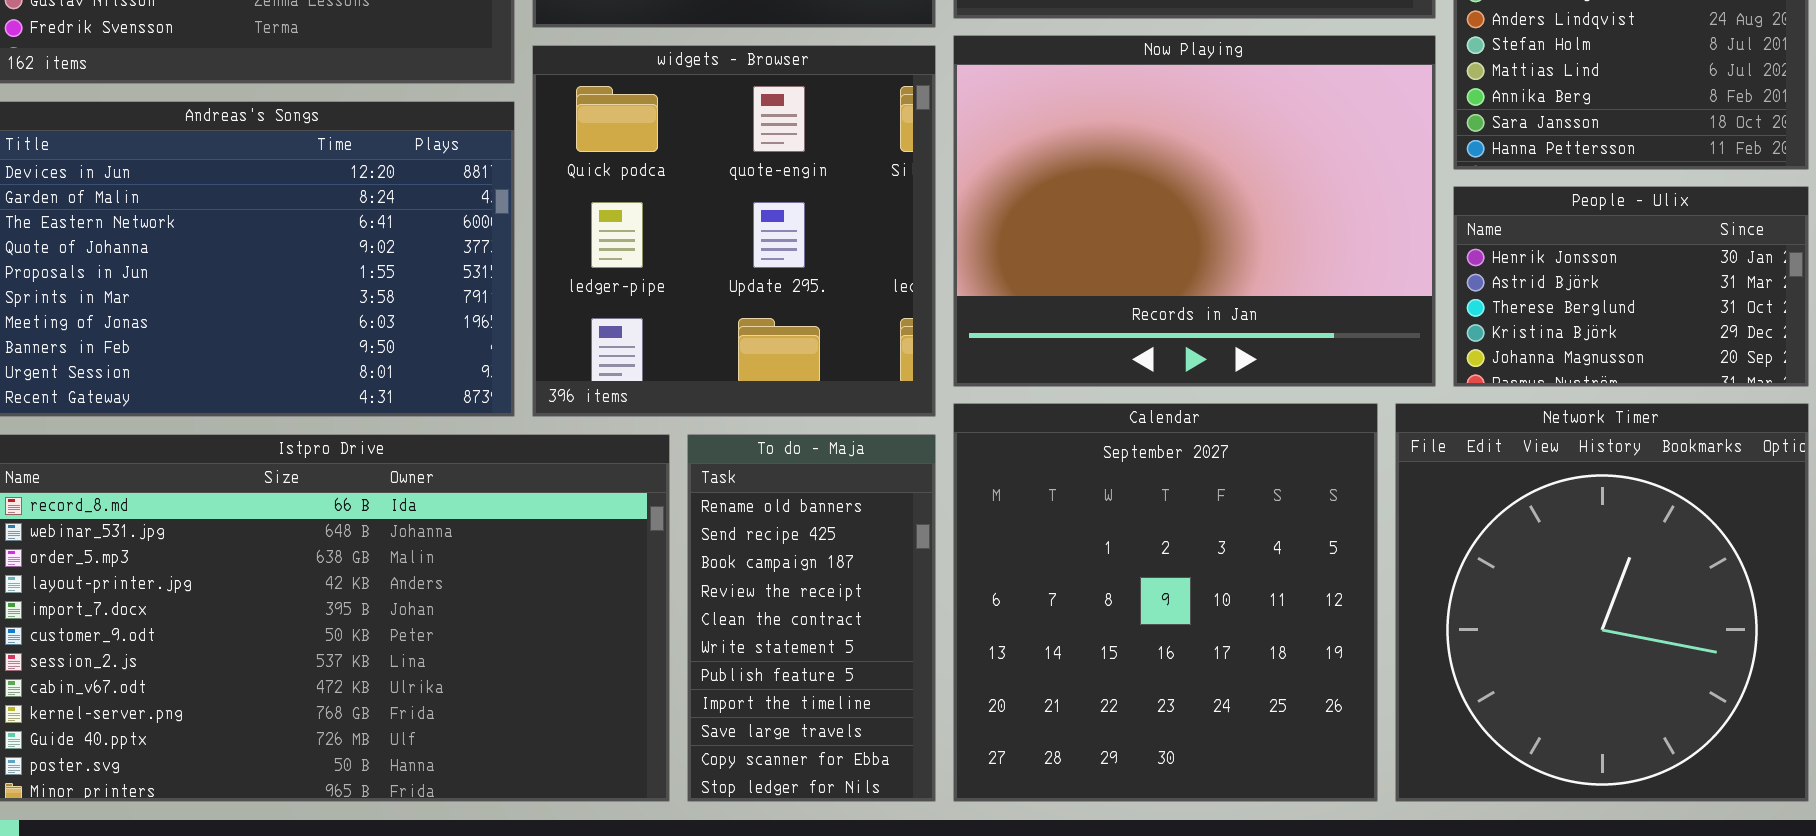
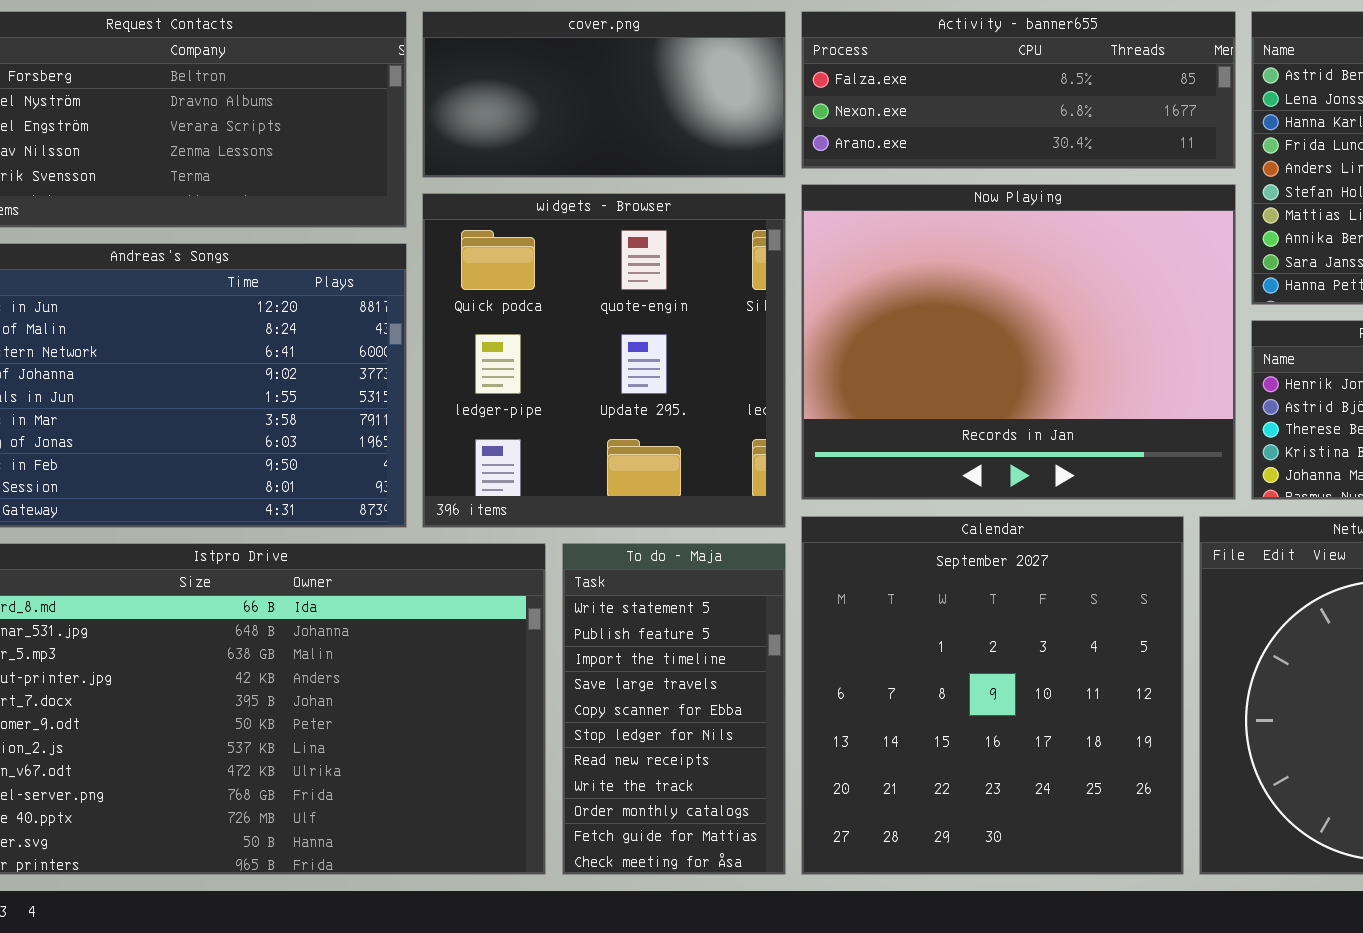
To do - Maja: [687,434,936,802] -> [562,543,786,875], scrolled down 5 rows

